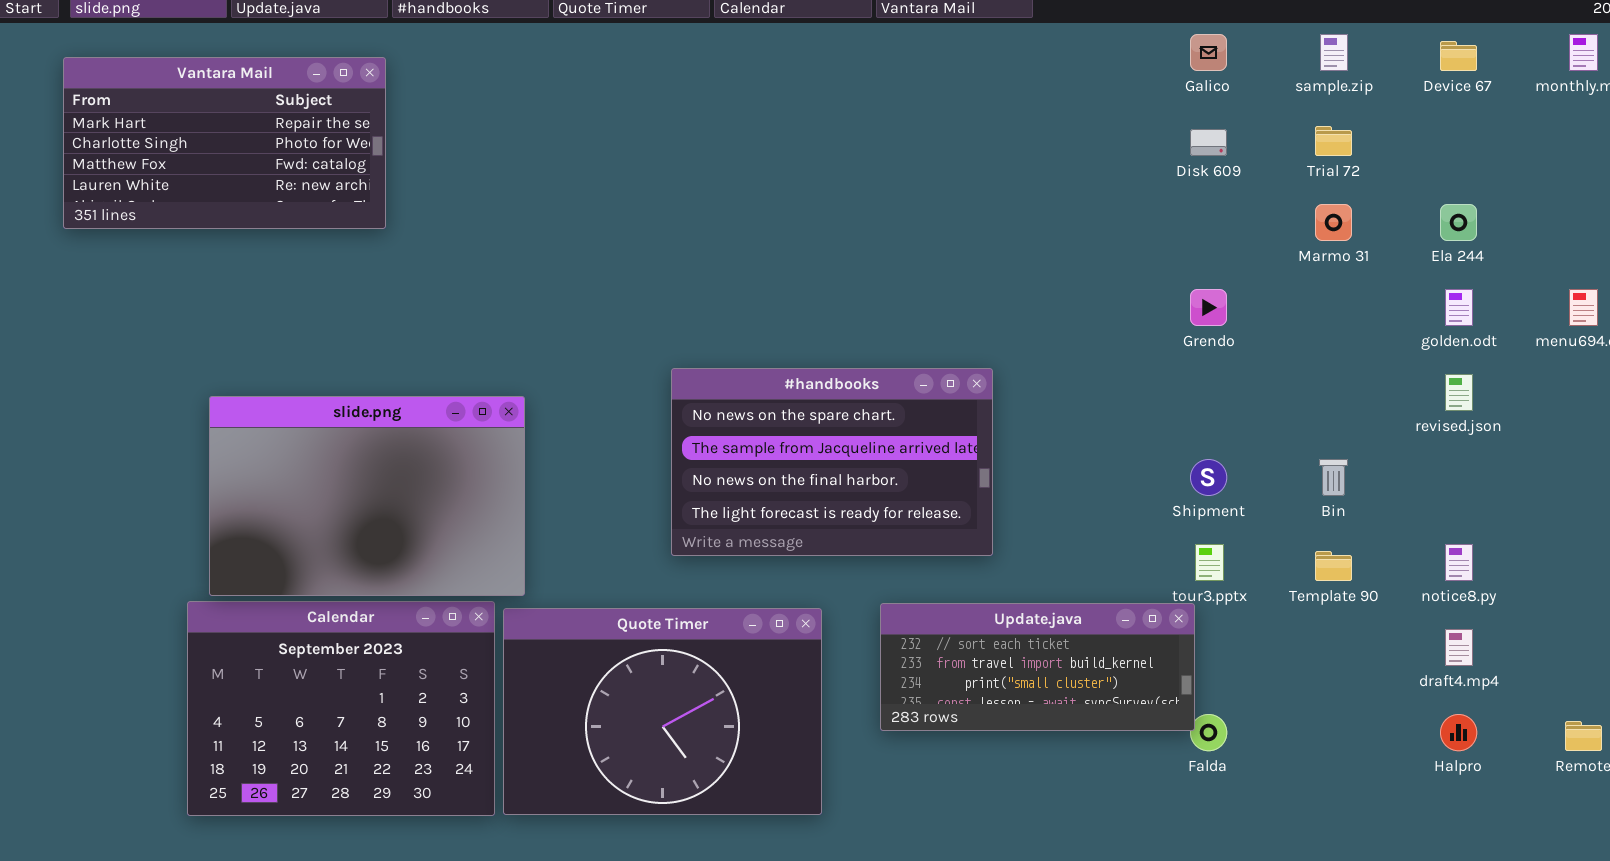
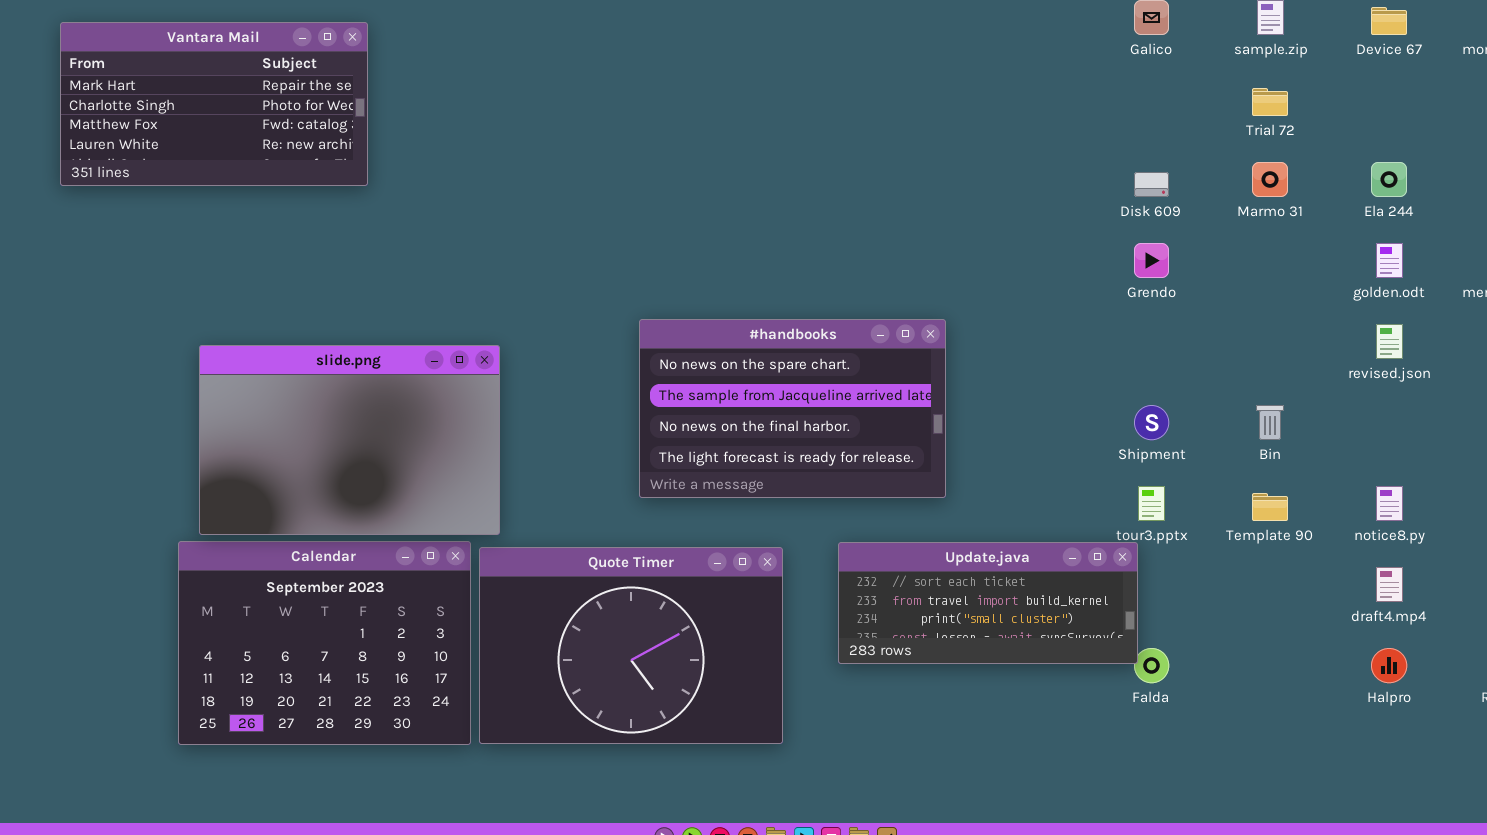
Disk 609: [1190,129,1227,156] -> [1134,172,1169,197], moved

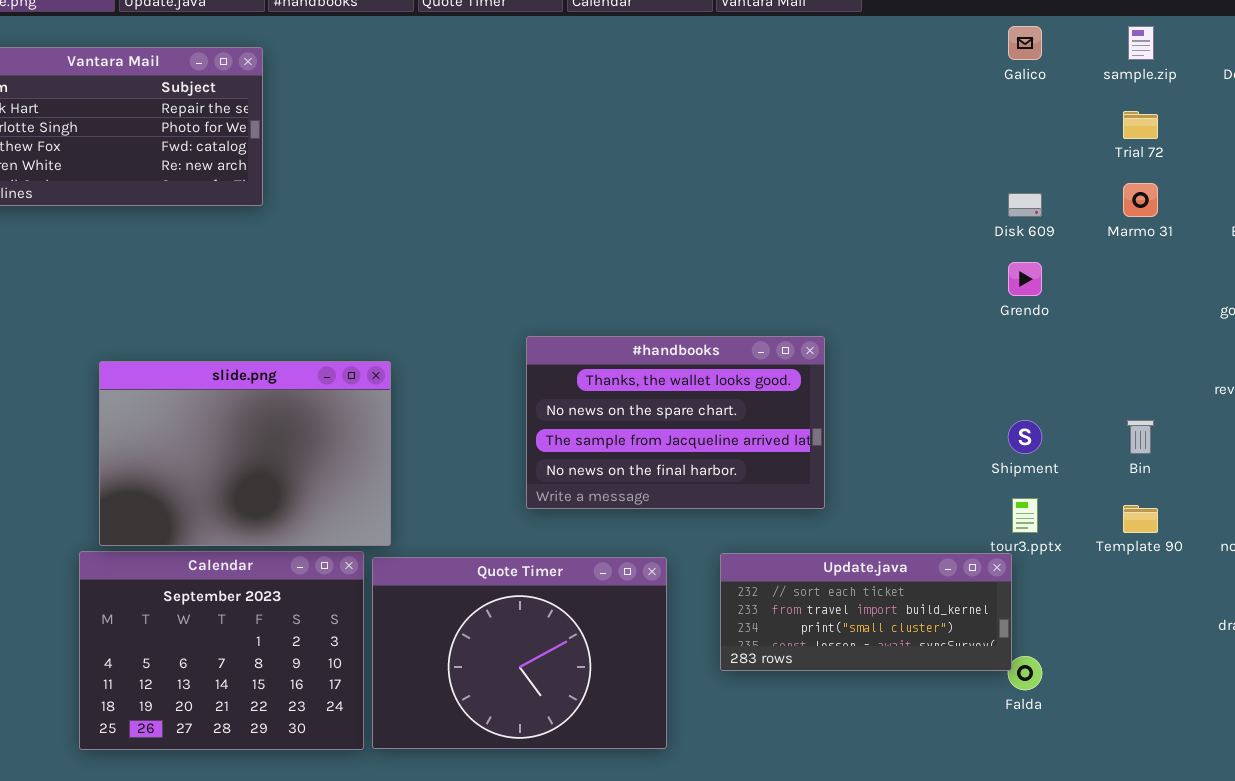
#handbooks: [639,319,946,498] -> [526,336,825,509], scrolled up 1 row

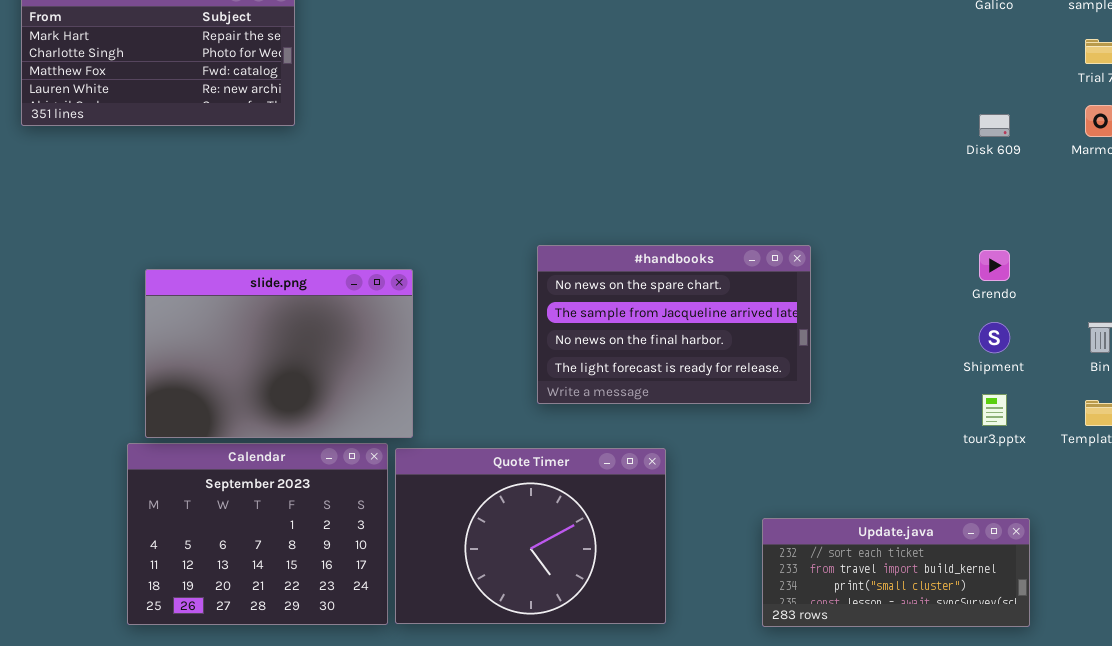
Grendo: [1008,262,1042,296] -> [979,250,1010,281], moved
#handbooks: [526,336,825,509] -> [537,245,811,404], scrolled down 1 row
Update.java: [720,553,1012,671] -> [762,518,1030,627], moved

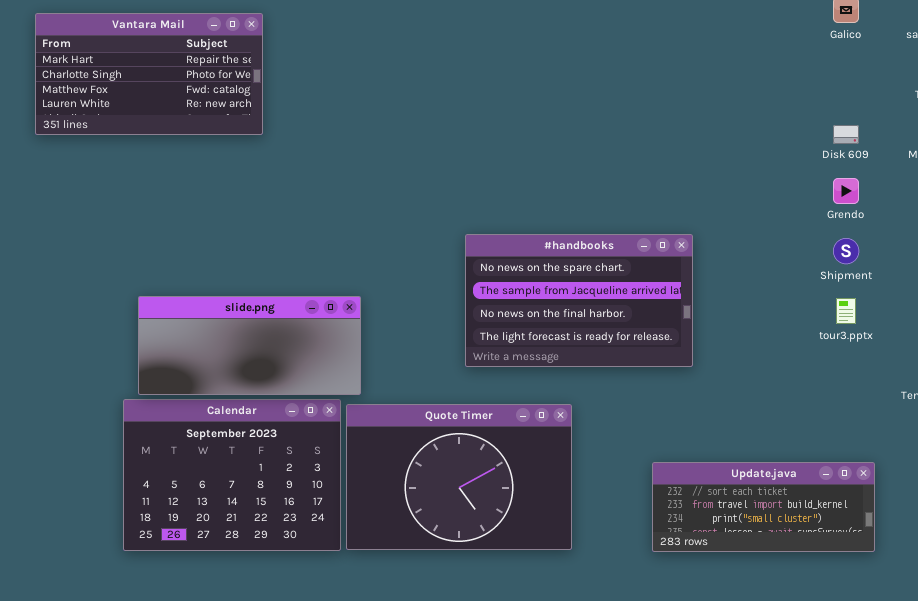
Grendo: [979,250,1010,281] -> [833,178,859,204], moved
slide.png: [145,269,413,438] -> [138,296,361,395], resized
Shipment: [979,322,1010,353] -> [833,238,859,264], moved
tour3.pptx: [982,394,1007,426] -> [836,298,856,324], moved

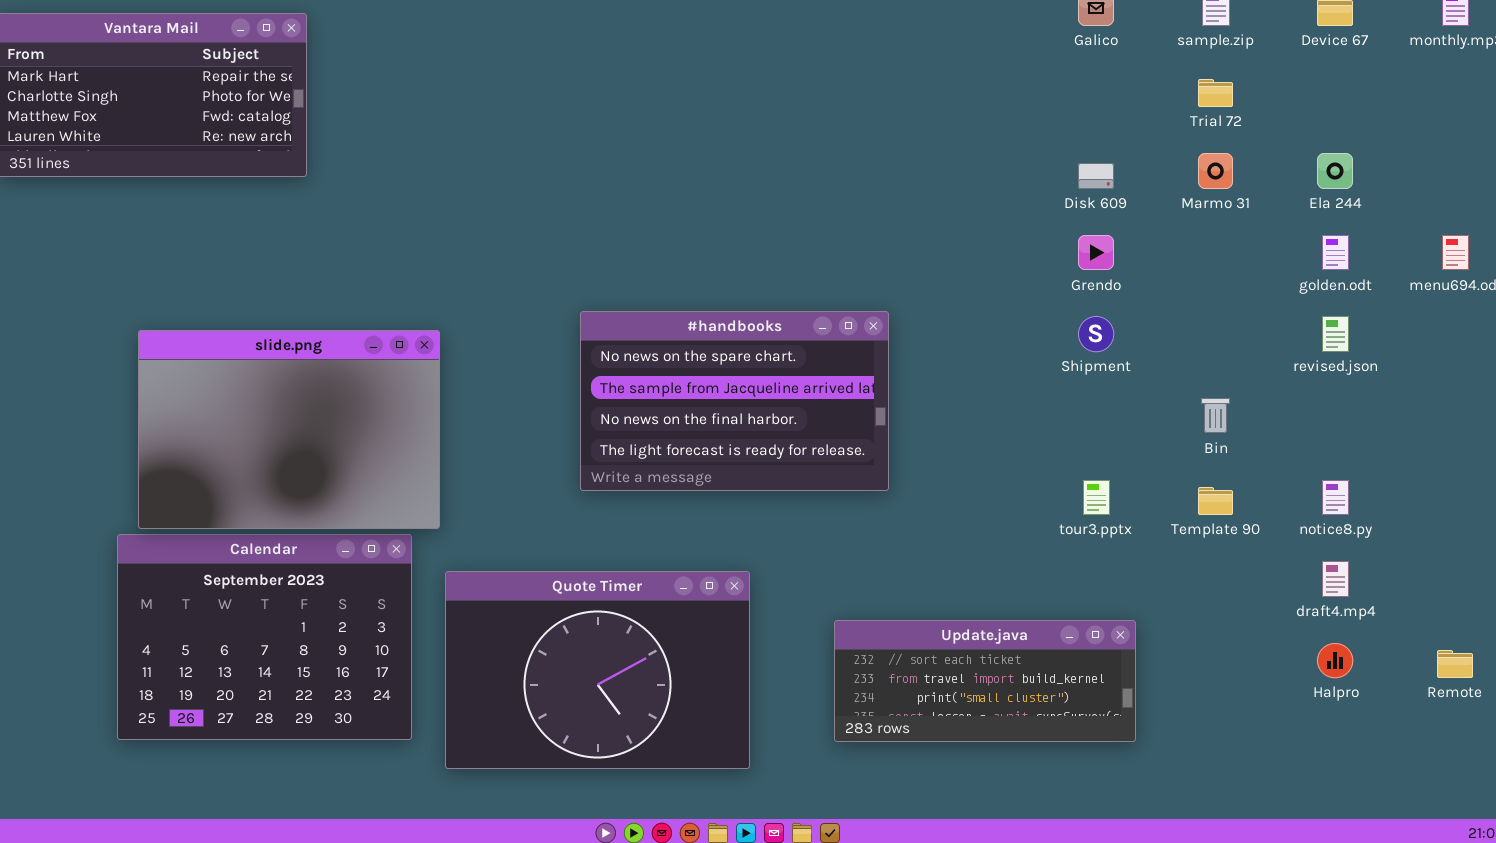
slide.png: [138,296,361,395] -> [138,330,440,529], resized
tour3.pptx: [836,298,856,324] -> [1083,480,1110,515], moved
Quote Timer: [346,404,572,550] -> [445,571,750,769], moved

